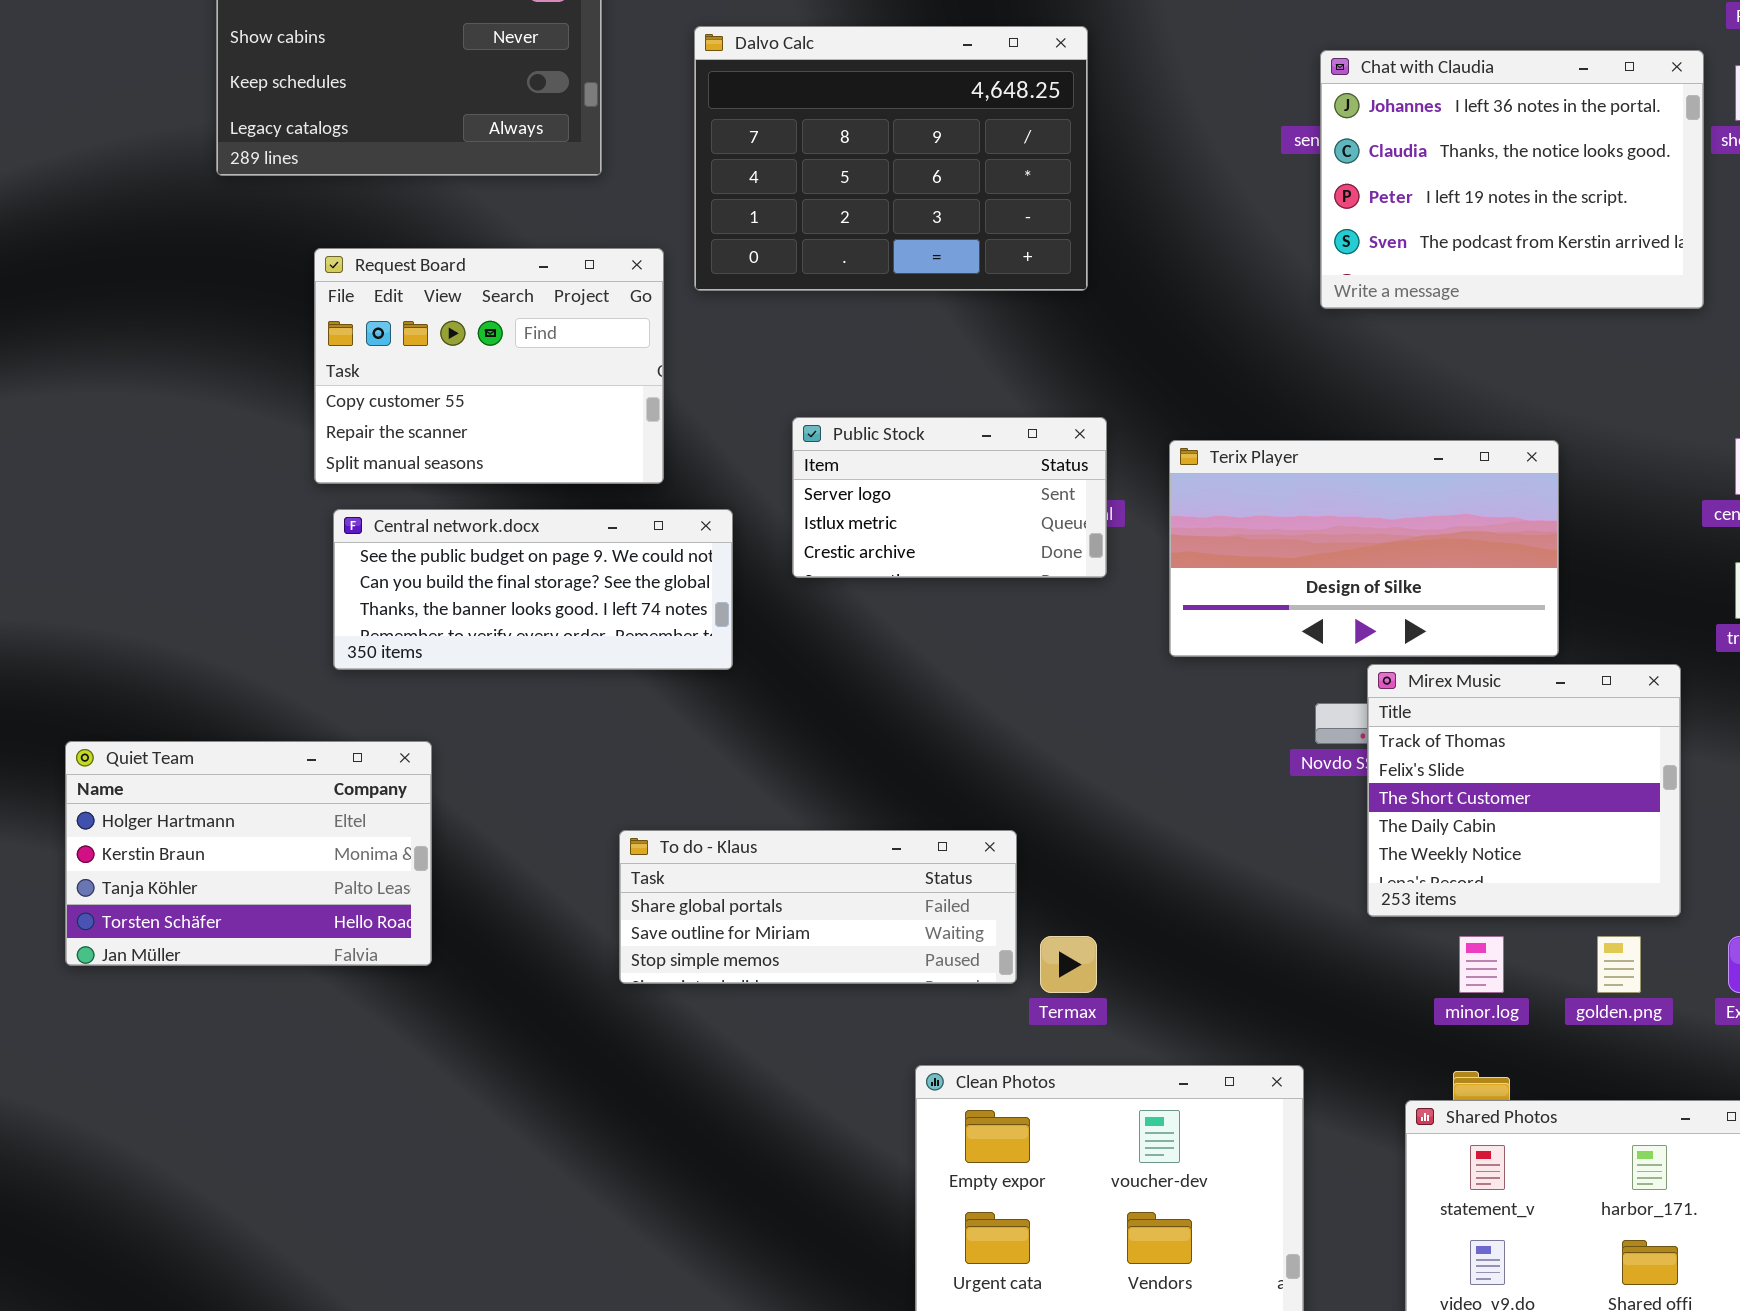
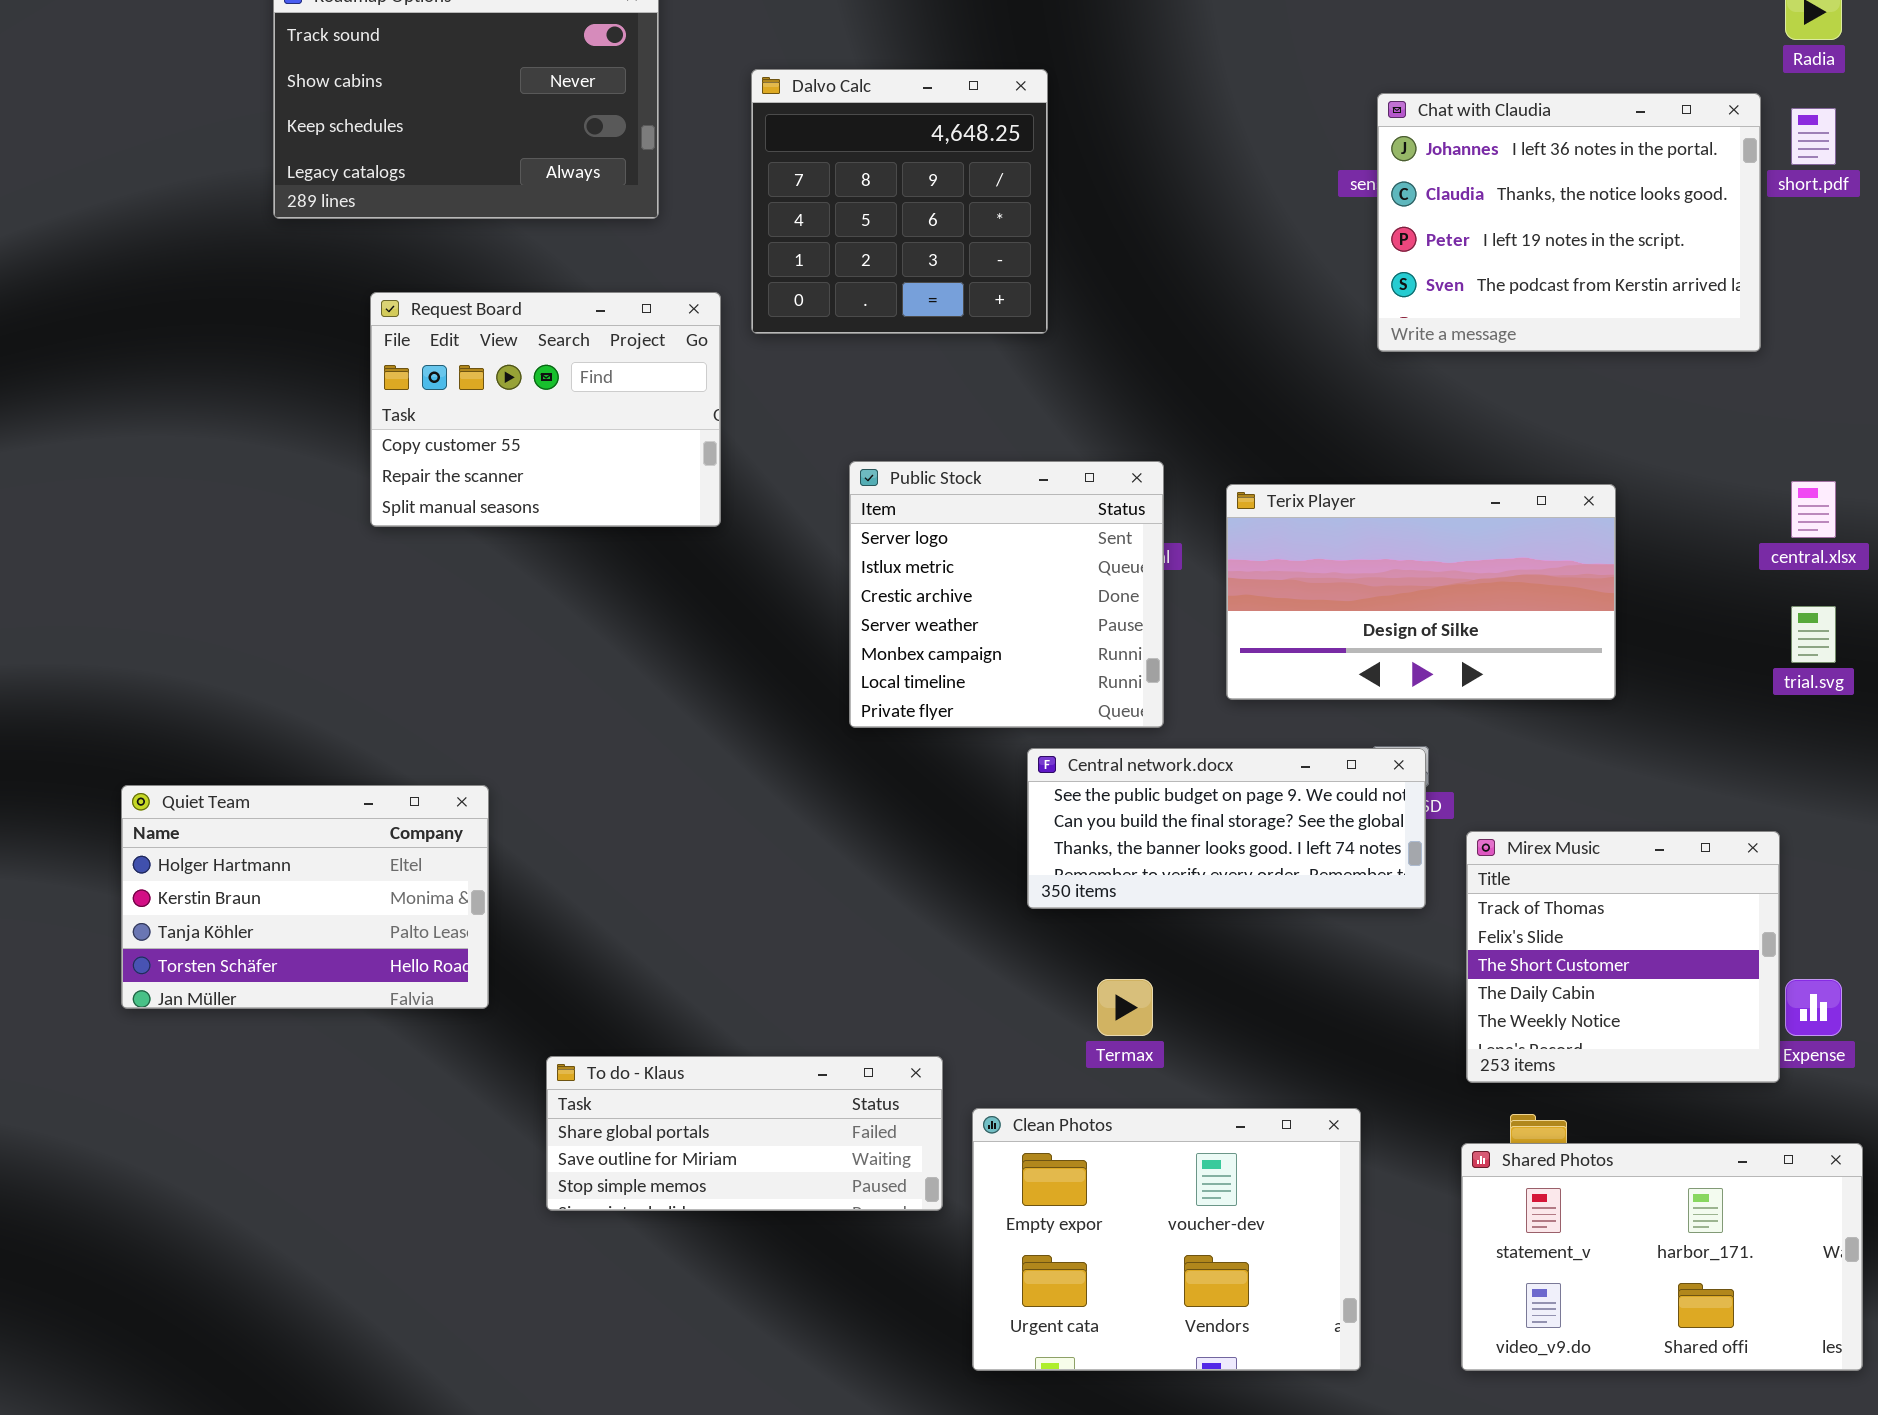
Dalvo Calc: [694,26,1088,291] -> [751,69,1048,334], resized
Public Stock: [792,417,1107,578] -> [849,461,1164,728], resized
Central network.docx: [333,509,733,670] -> [1027,748,1426,909], moved
Mirex Music: [1367,664,1681,917] -> [1466,831,1780,1083], moved
To do - Klaus: [619,830,1017,984] -> [546,1056,943,1211], moved

